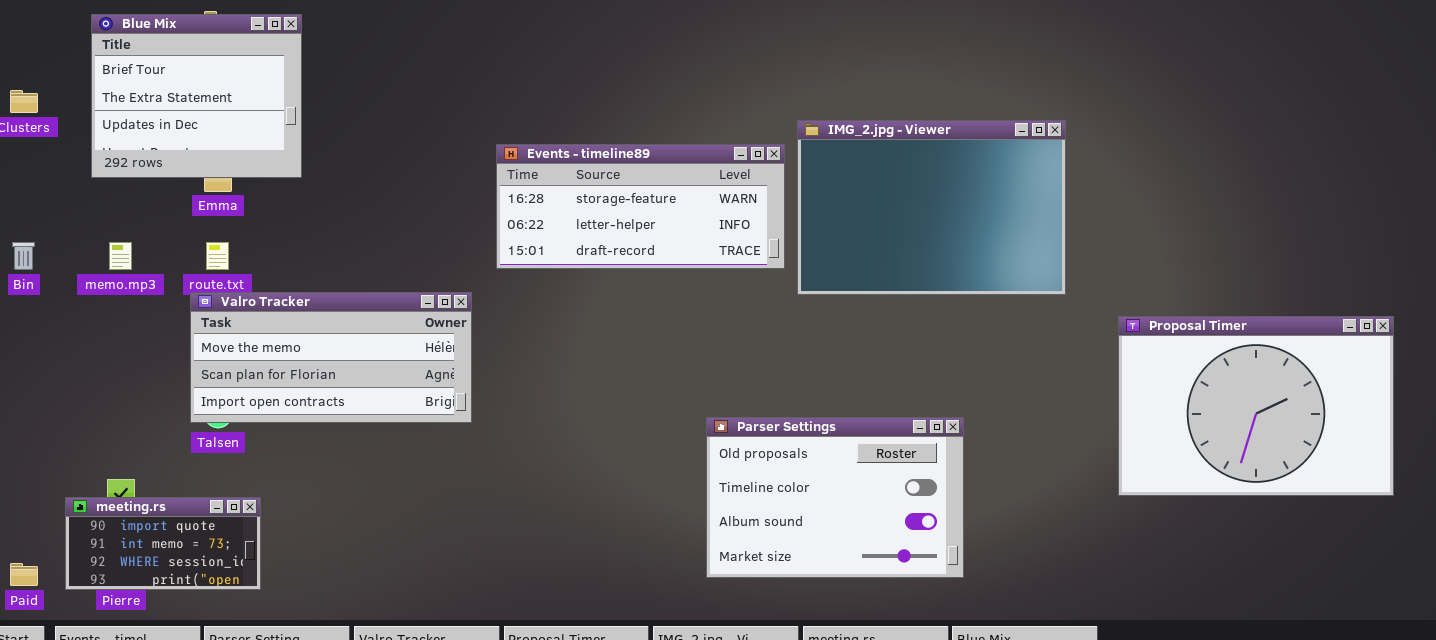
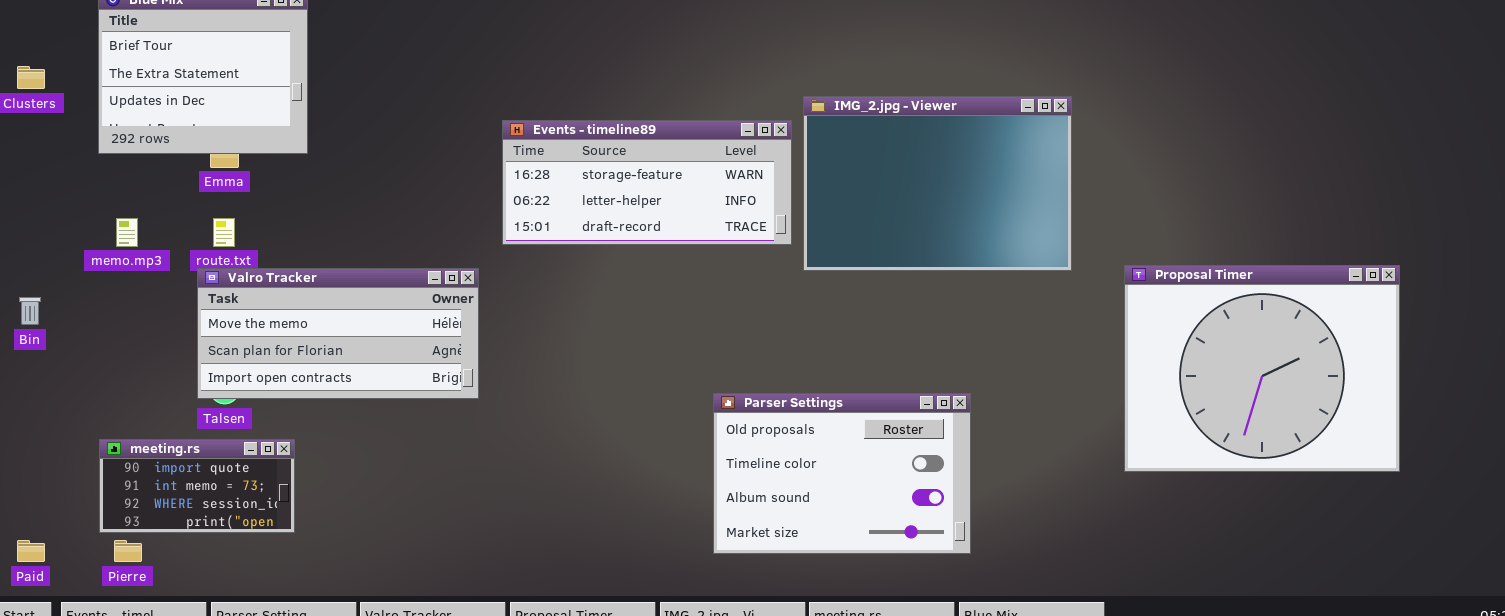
Bin: [12,242,35,270] -> [19,297,41,325], moved
Proposal Timer: [1118,316,1394,496] -> [1124,265,1400,472], resized
meeting.rs: [65,497,261,590] -> [99,439,295,533], moved

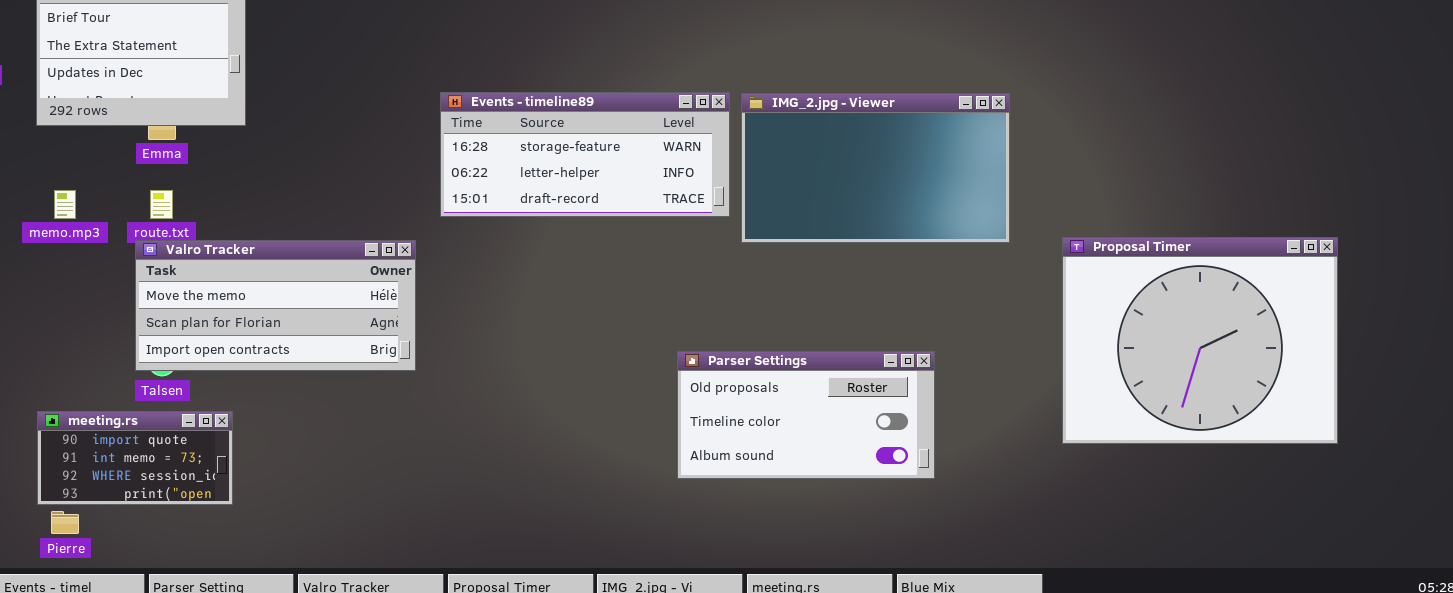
IMG_2.jpg - Viewer: [803,96,1072,271] -> [741,93,1010,243], resized
Parser Settings: [713,393,971,554] -> [677,351,935,479], moved, resized

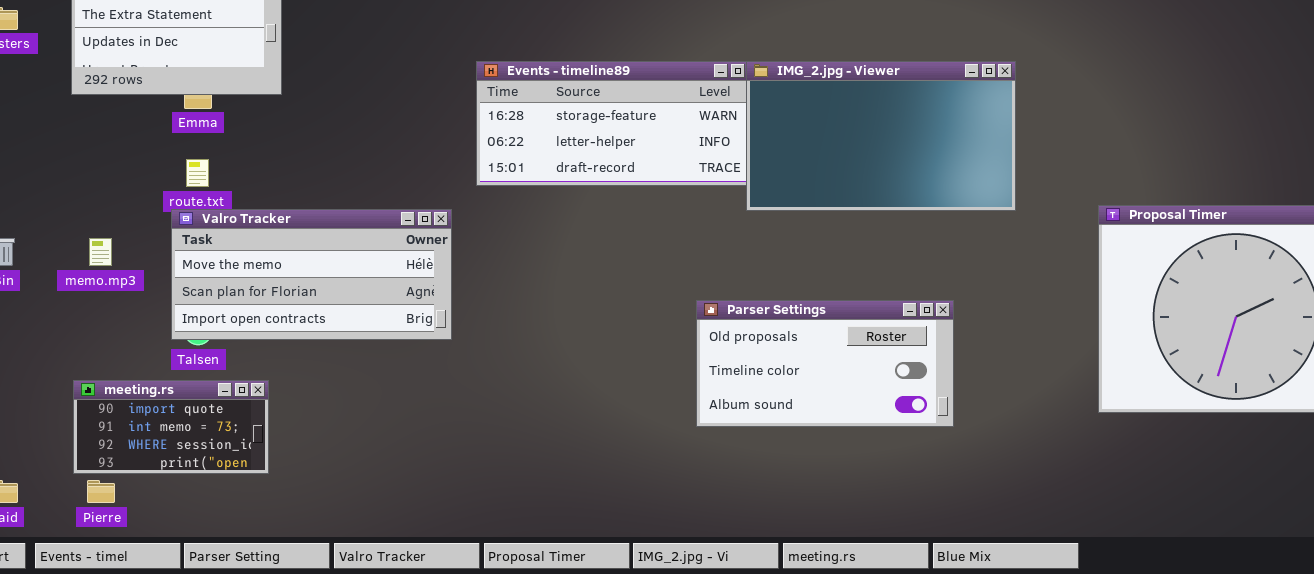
IMG_2.jpg - Viewer: [741,93,1010,243] -> [746,61,1016,211], moved
memo.mp3: [54,190,76,219] -> [89,238,112,266], moved
Parser Settings: [677,351,935,479] -> [696,300,954,427], moved

